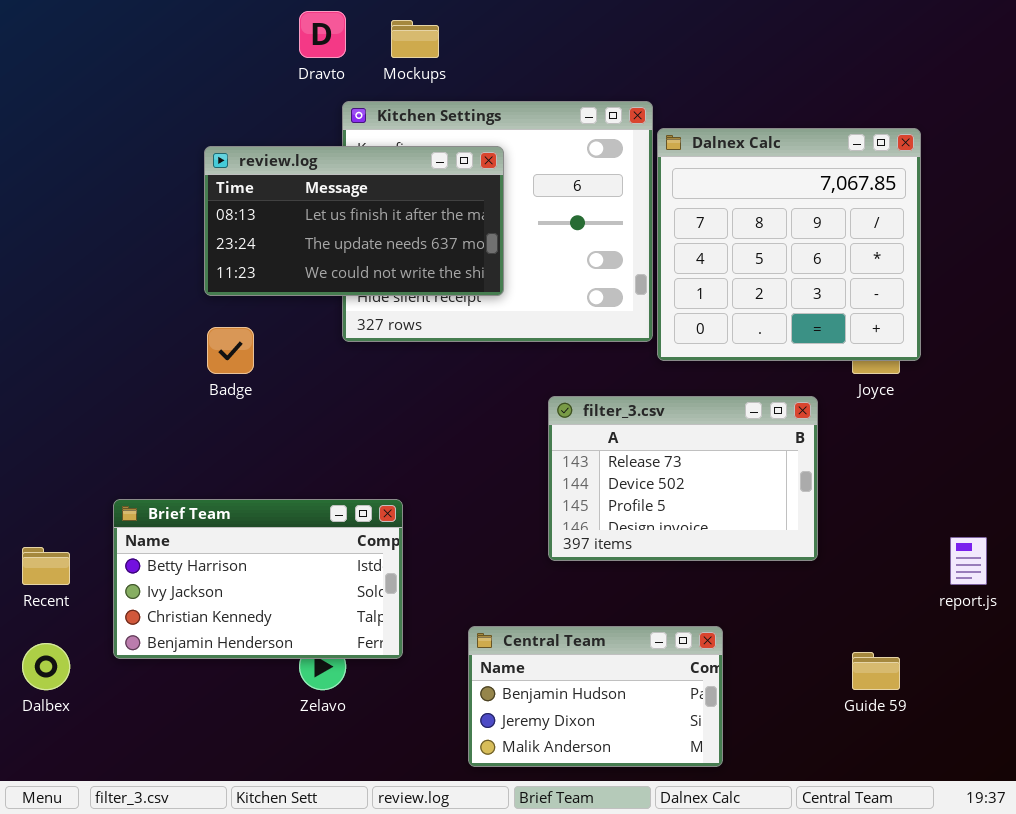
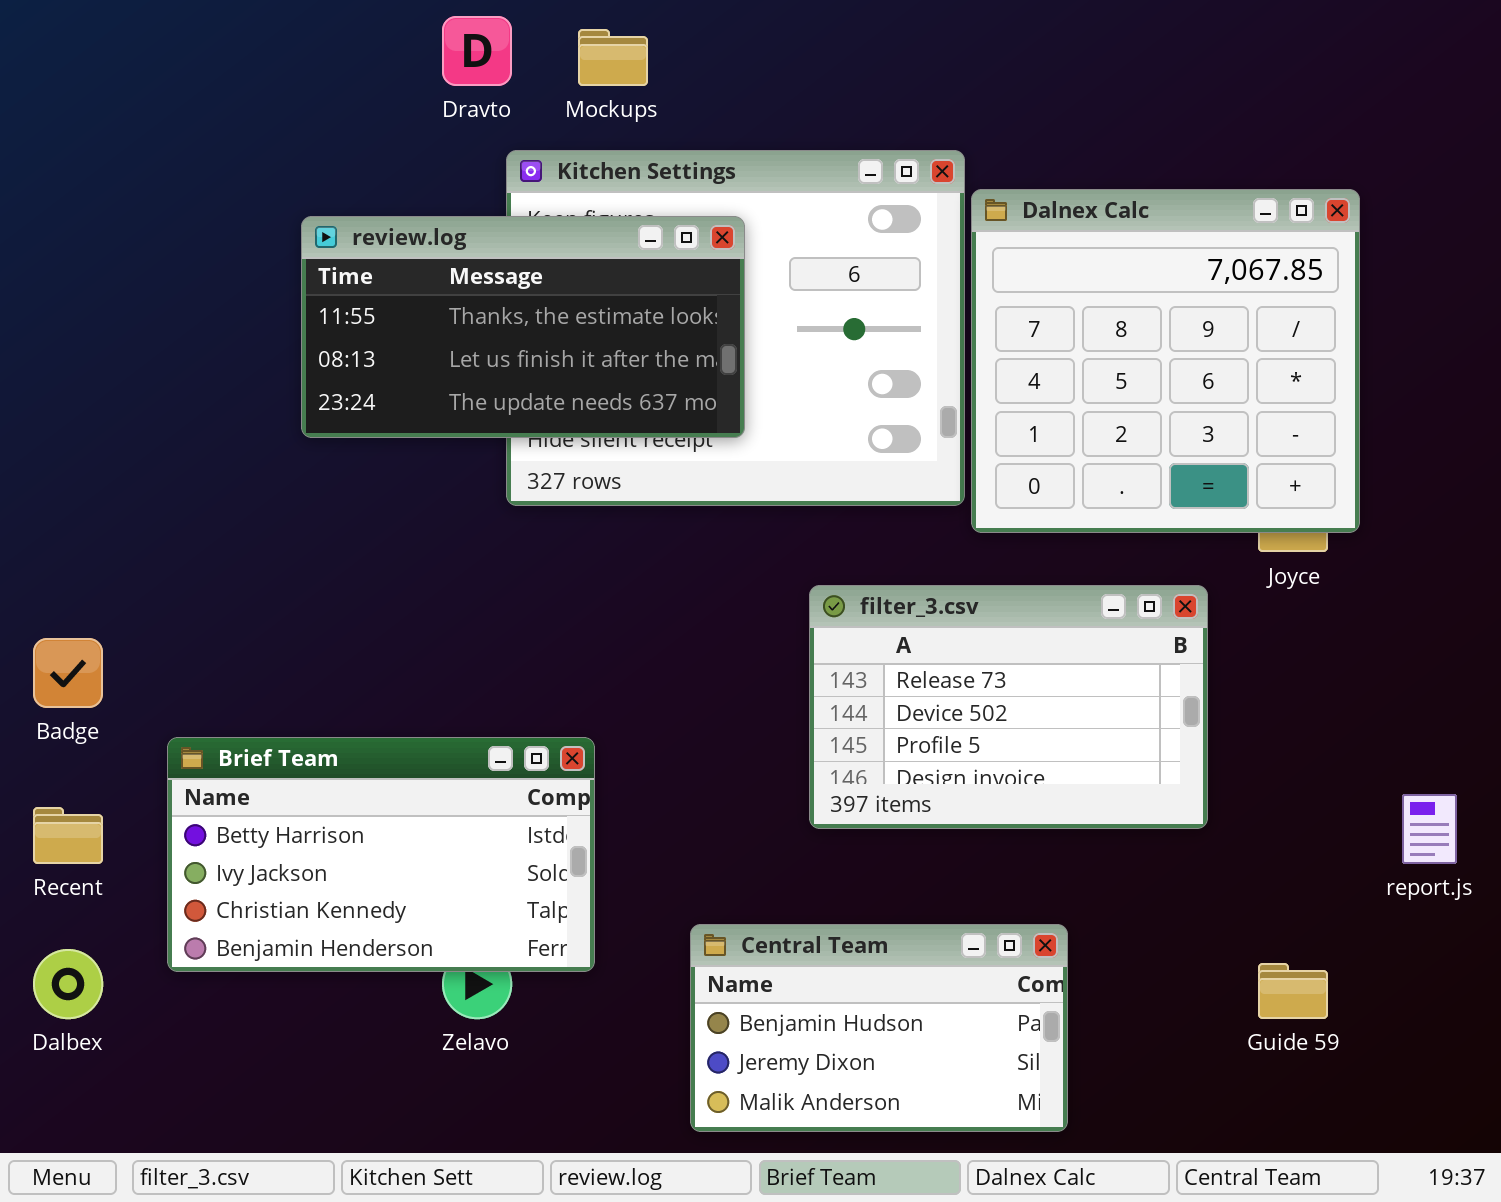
review.log: [204,146,504,296] -> [301,216,745,438], scrolled up 1 row
Badge: [207,327,254,374] -> [33,638,103,708], moved

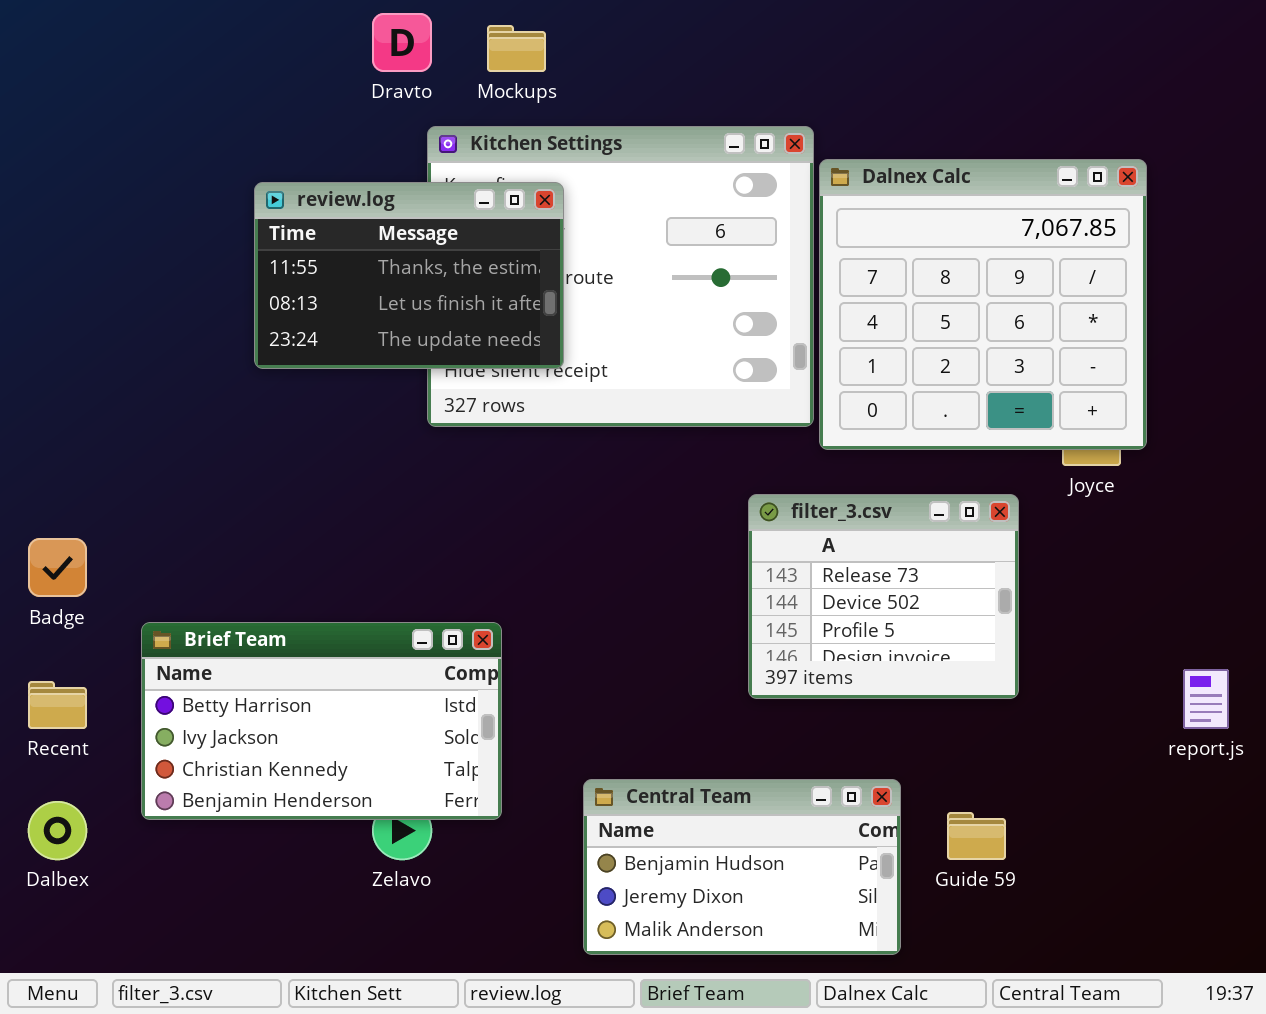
review.log: [301,216,745,438] -> [254,182,564,369], resized
filter_3.csv: [809,585,1208,829] -> [748,494,1019,699], resized
Guide 59: [1258,963,1328,1019] -> [947,812,1006,860], moved

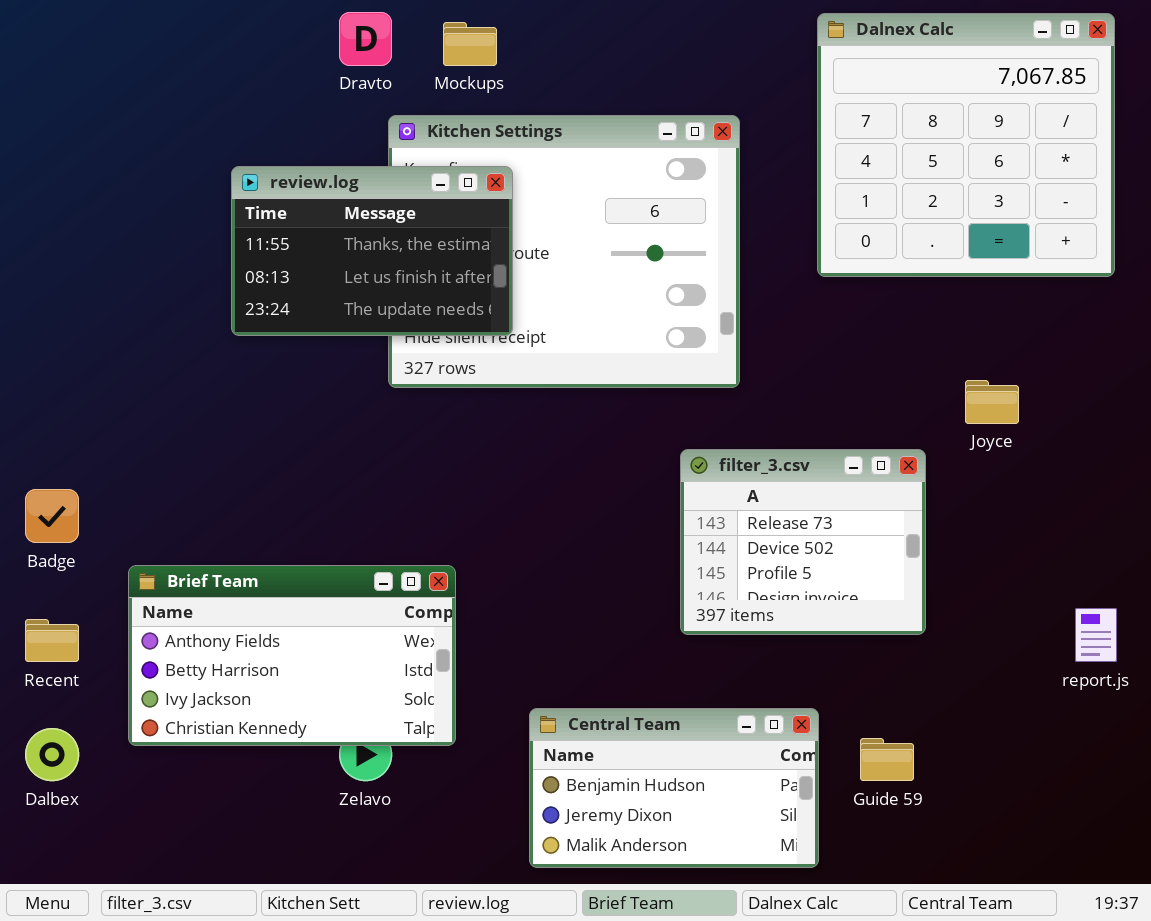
Dalnex Calc: [819,159,1147,450] -> [817,13,1115,277], moved
Brief Team: [141,622,502,820] -> [128,565,456,746], scrolled up 1 row

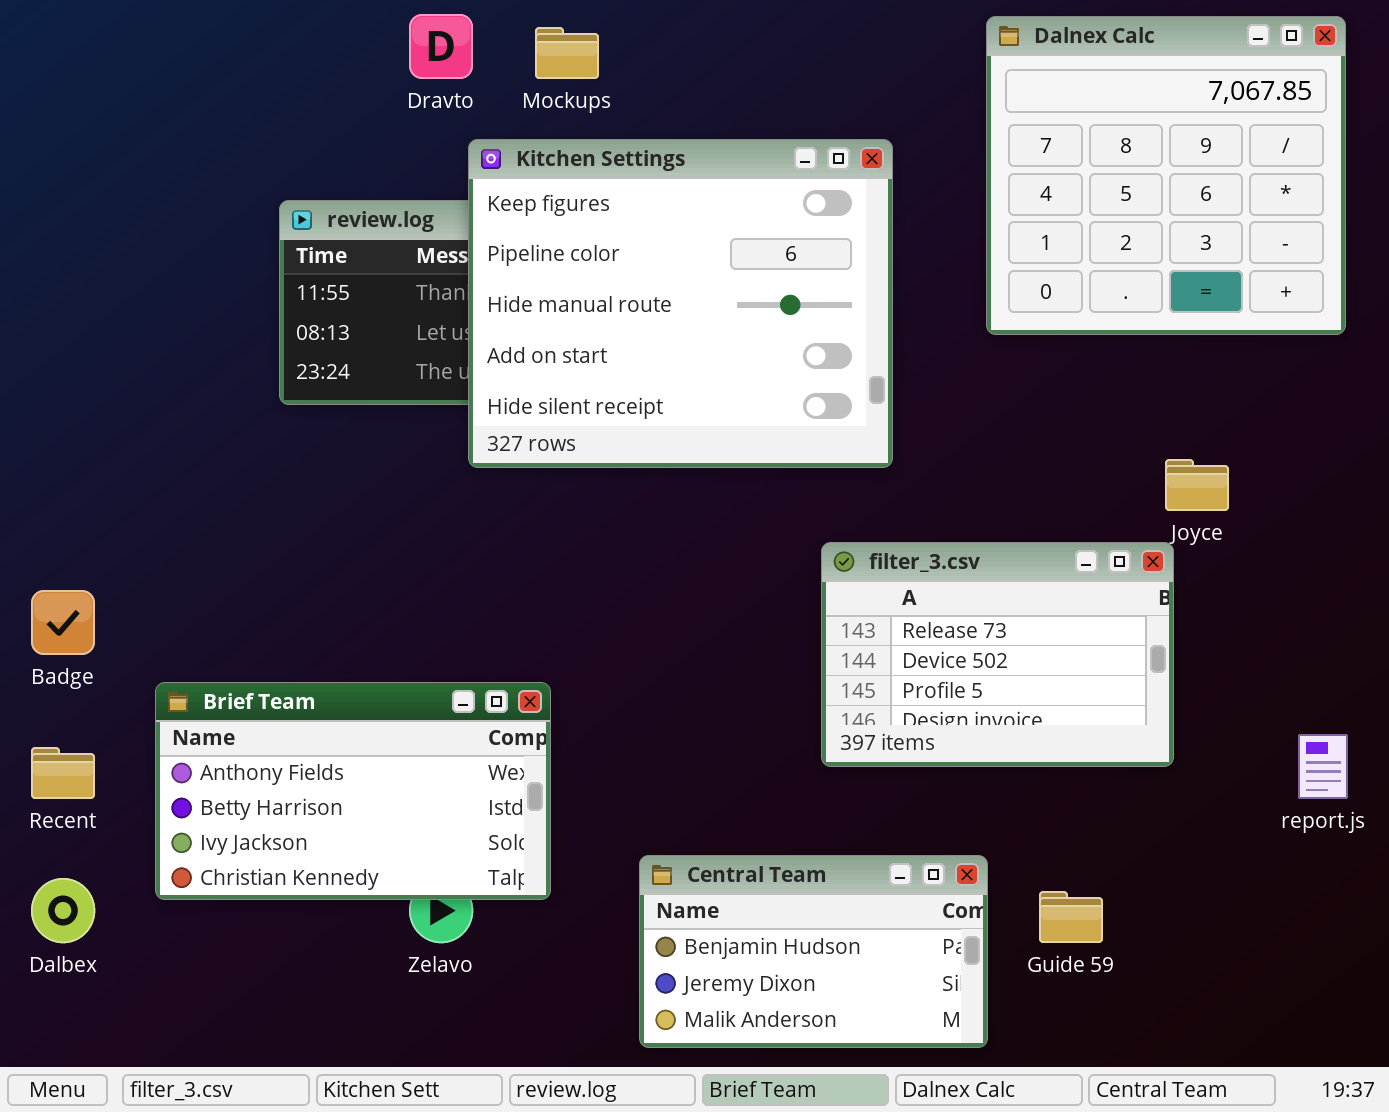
Kitchen Settings: [388,115,740,388] -> [468,139,893,468], raised
filter_3.csv: [680,449,926,635] -> [821,542,1174,767], resized

